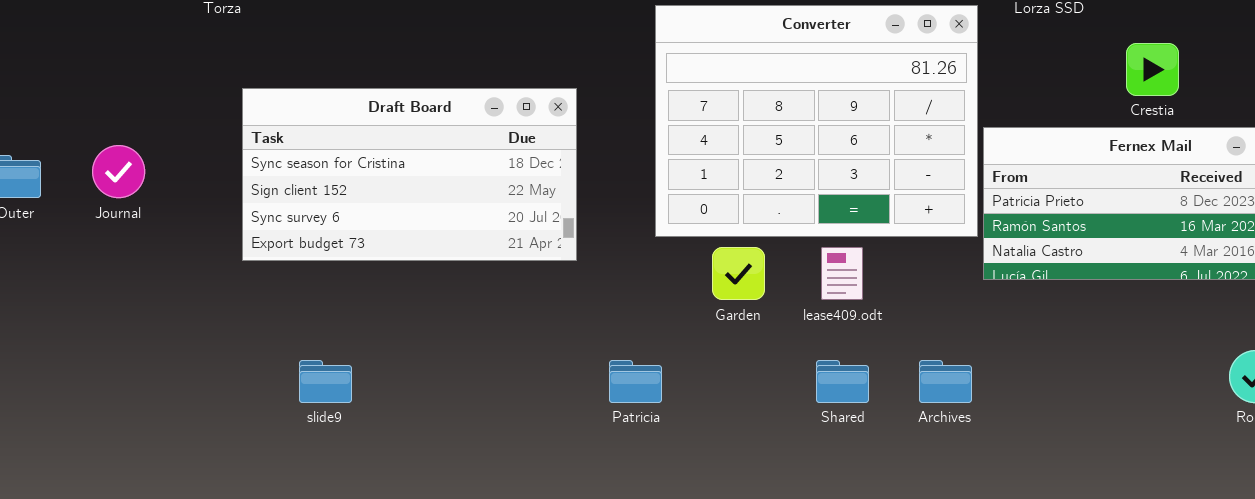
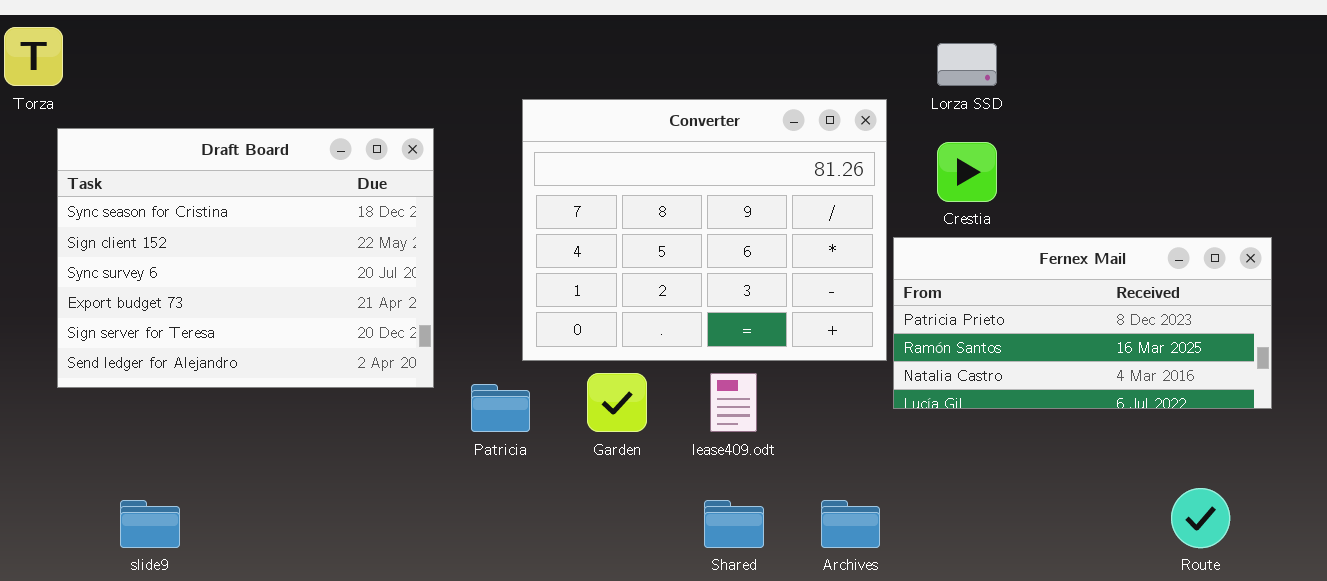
Crestia: [1126,43,1179,96] -> [937,142,997,202], moved
Draft Board: [242,88,577,261] -> [57,128,434,388], resized
Patricia: [609,360,662,403] -> [471,384,530,432], moved

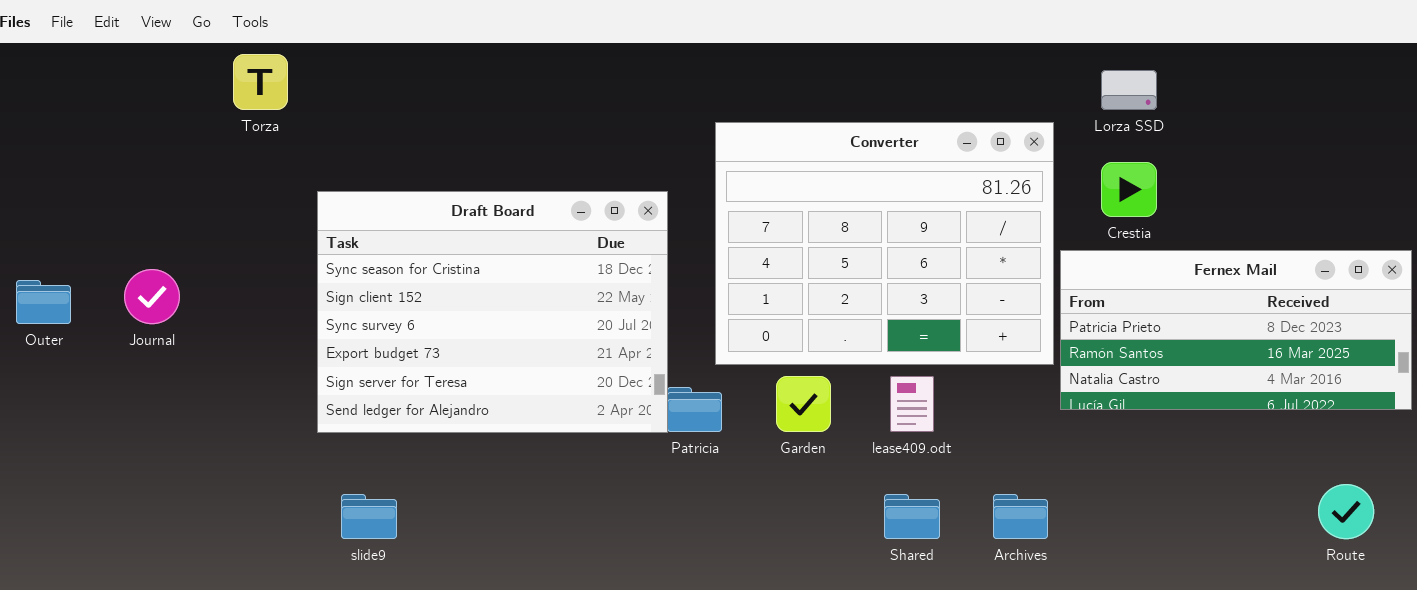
Draft Board: [57,128,434,388] -> [317,191,668,433], moved

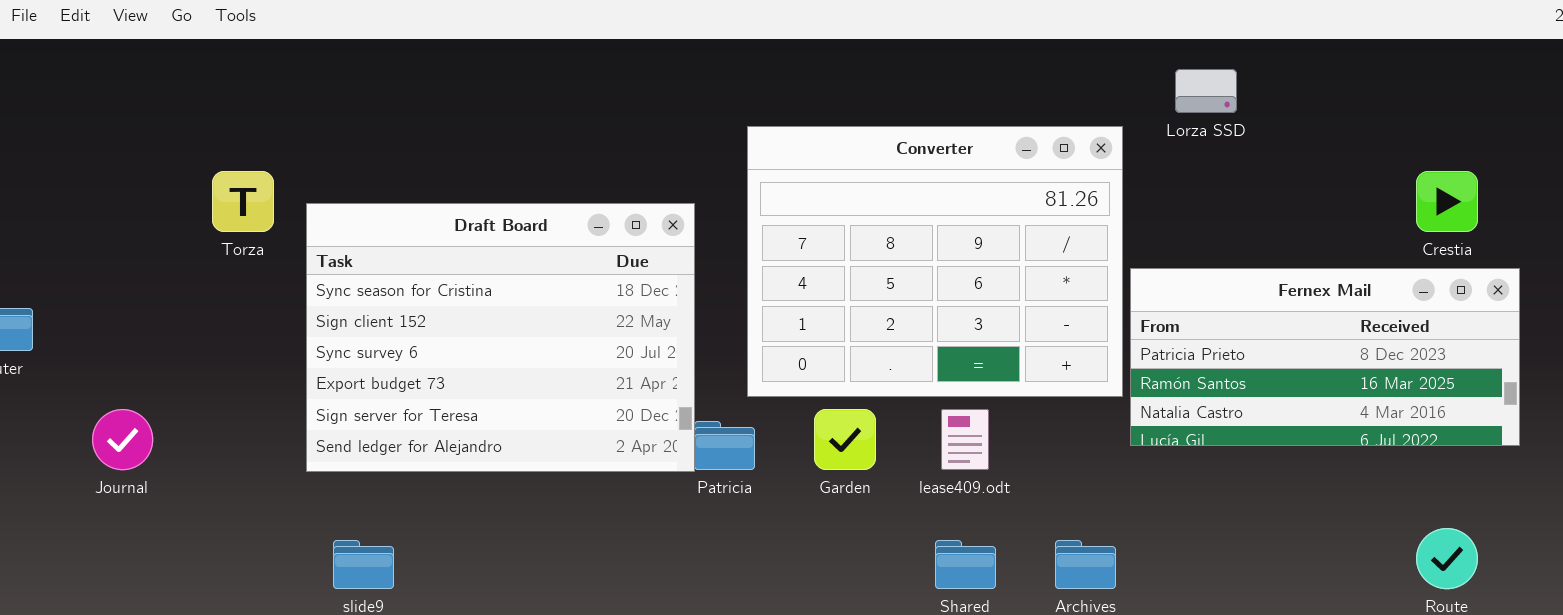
Torza: [233,54,288,110] -> [212,171,274,232], moved
Crestia: [1101,162,1157,217] -> [1416,171,1478,232], moved
Journal: [124,269,180,324] -> [92,409,153,470], moved

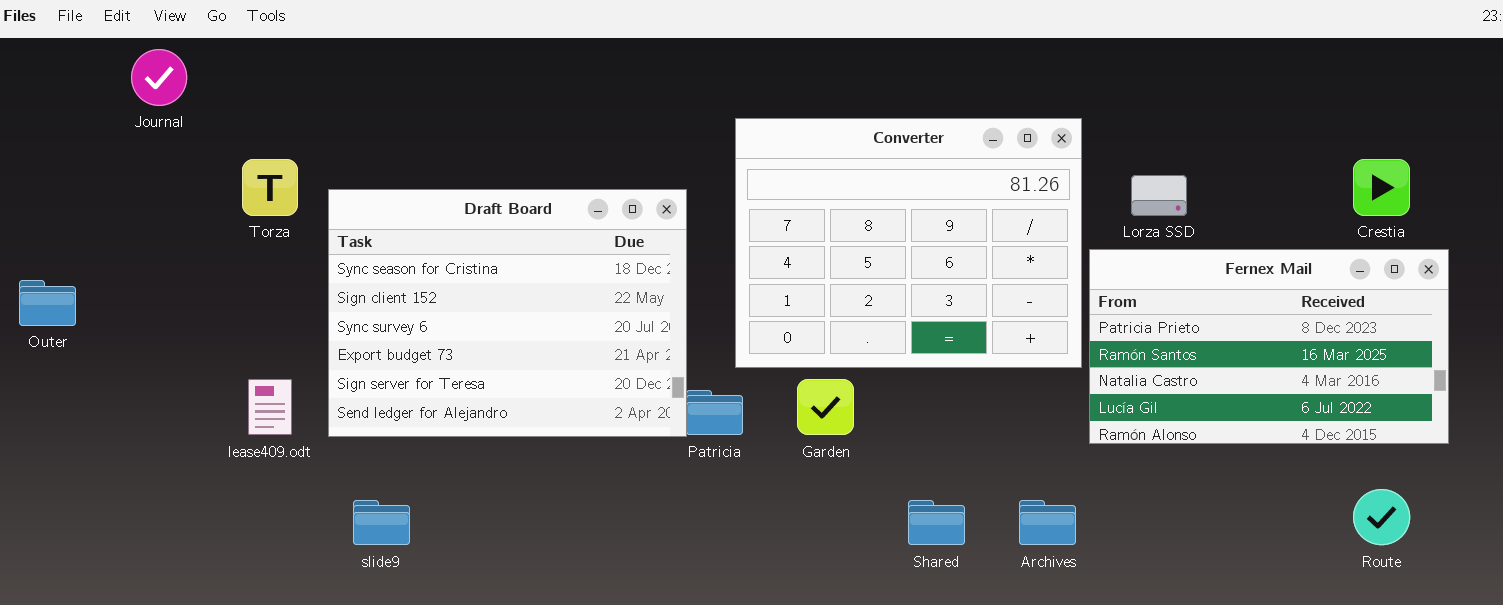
Lorza SSD: [1175,69,1237,113] -> [1131,175,1187,216], moved
Fernex Mail: [1130,268,1520,446] -> [1089,249,1449,444], resized
Journal: [92,409,153,470] -> [131,49,187,106], moved
lease409.odt: [941,409,989,470] -> [248,379,292,435], moved

